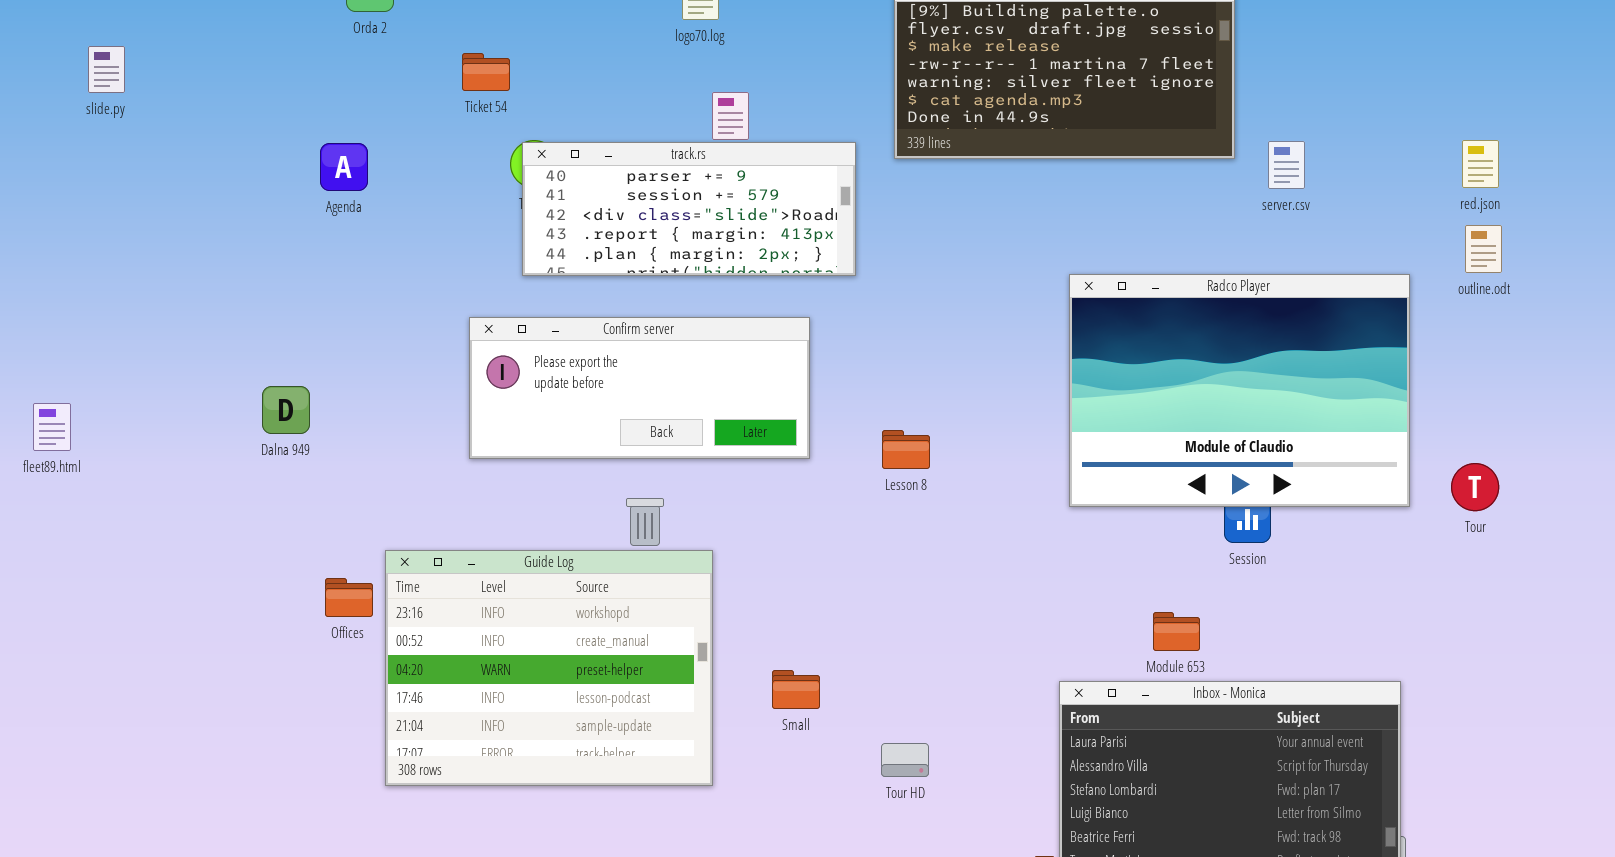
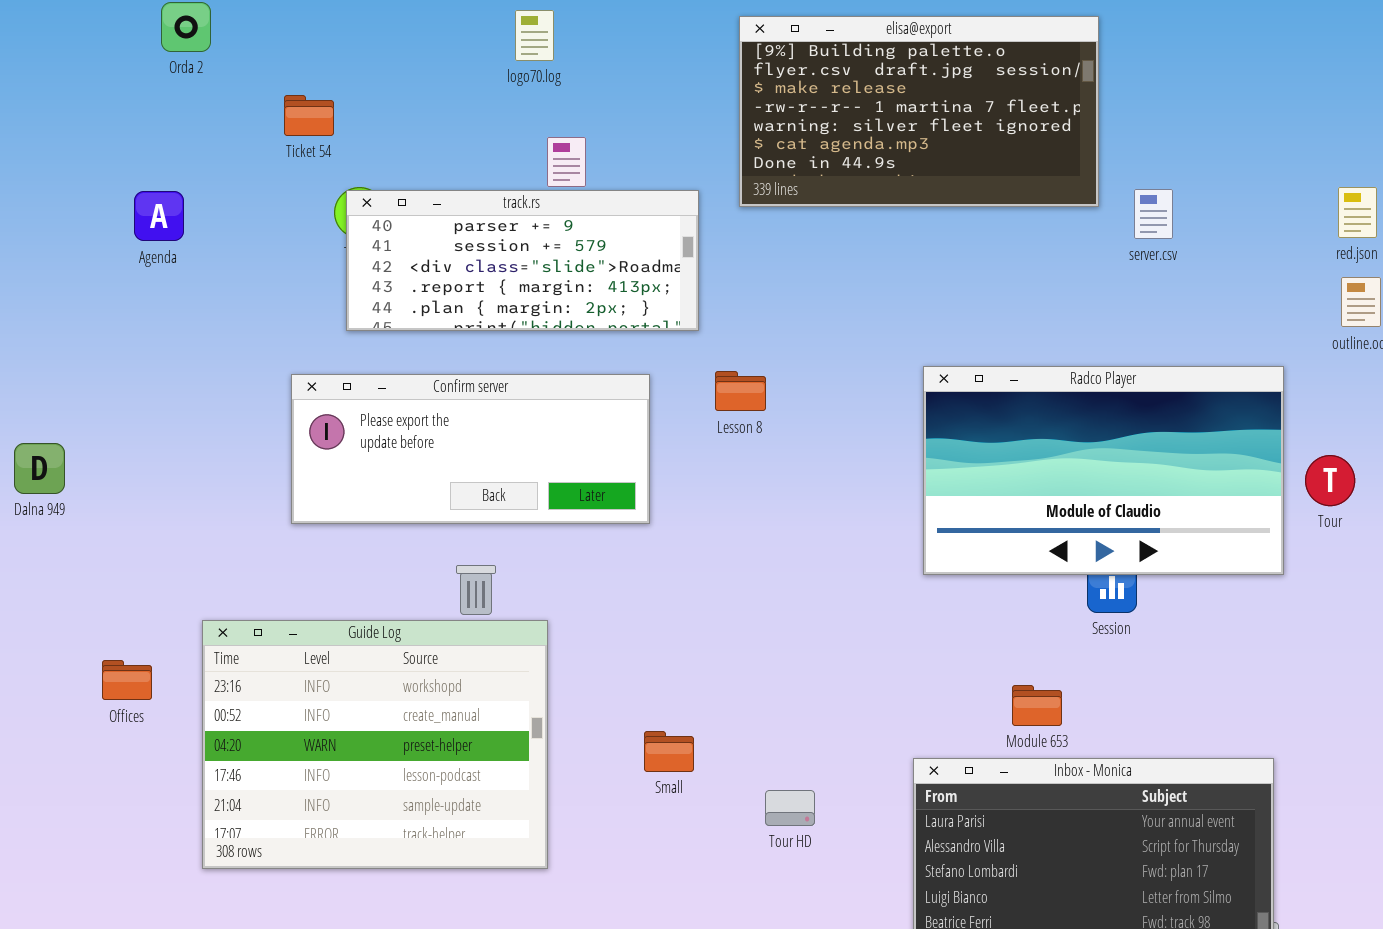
Radco Player: [1069,274,1410,507] -> [923,366,1284,575], resized
Dalna 949: [262,386,310,434] -> [14,443,65,494], moved
Lesson 8: [882,430,930,469] -> [715,371,766,411], moved
Tour: [1451,463,1499,511] -> [1305,455,1355,506], moved
Offices: [325,578,373,617] -> [102,660,152,700], moved
Small: [772,670,820,709] -> [644,731,694,772], moved
Tour HD: [881,743,929,777] -> [765,790,815,826], moved

